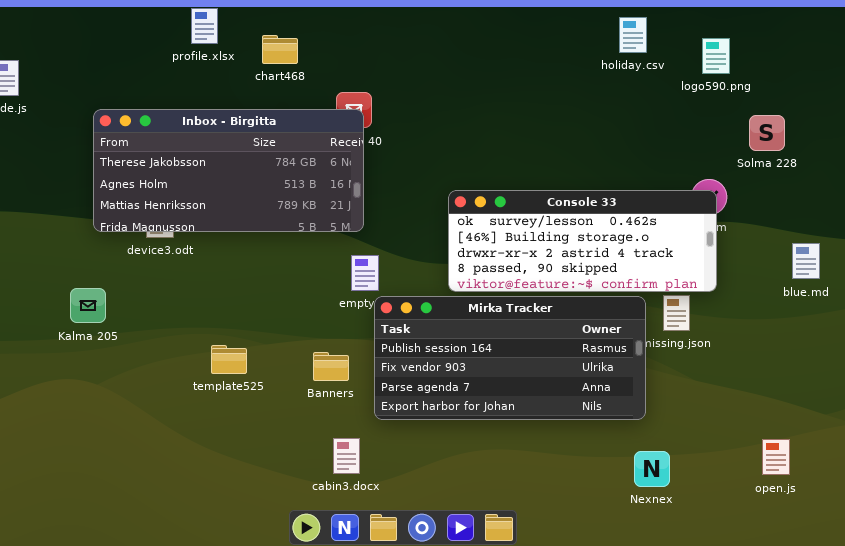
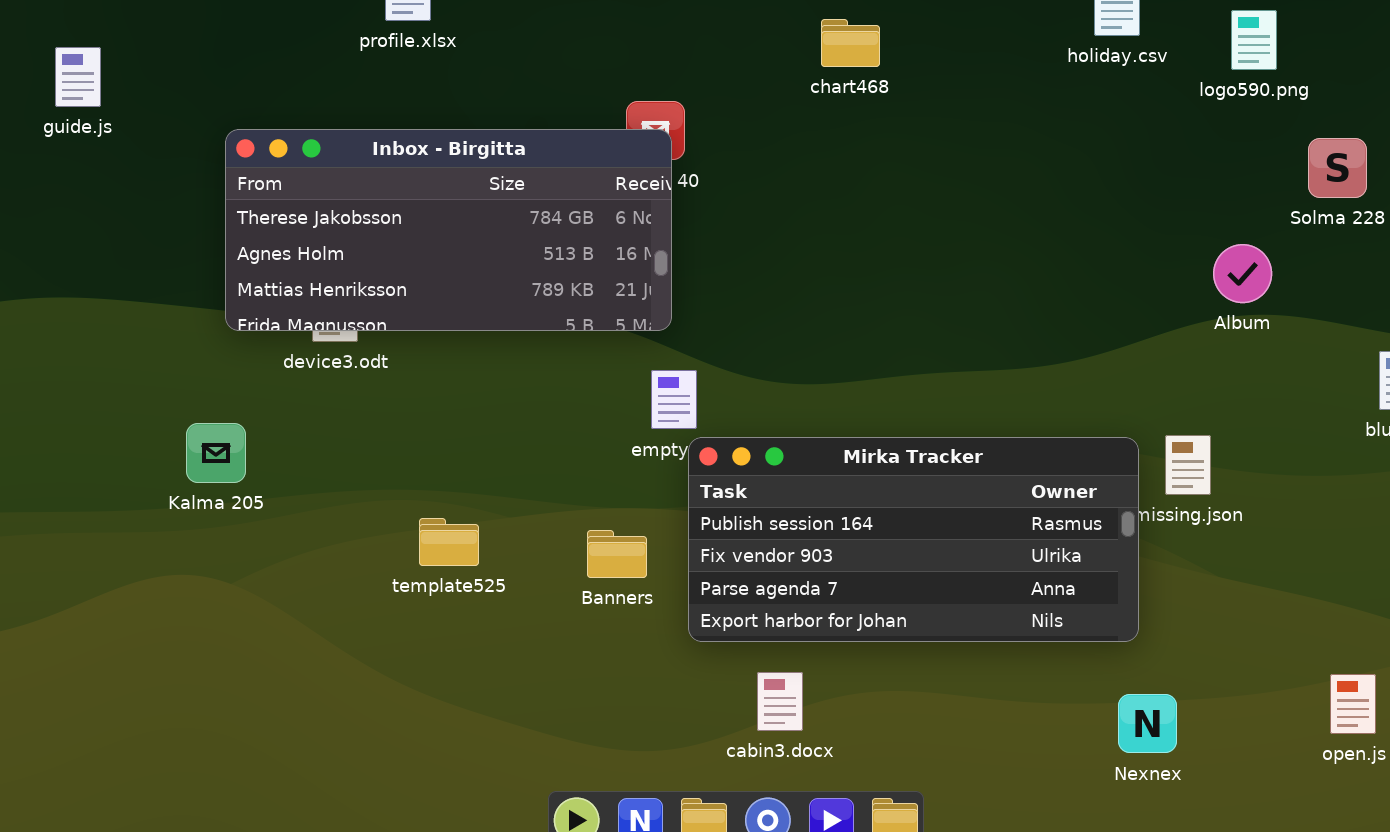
chart468: [262,35,298,64] -> [821,19,880,67], moved
Console 33: [448,190,717,292] -> none, closed
cabin3.docx: [333,438,360,474] -> [757,672,803,731], moved

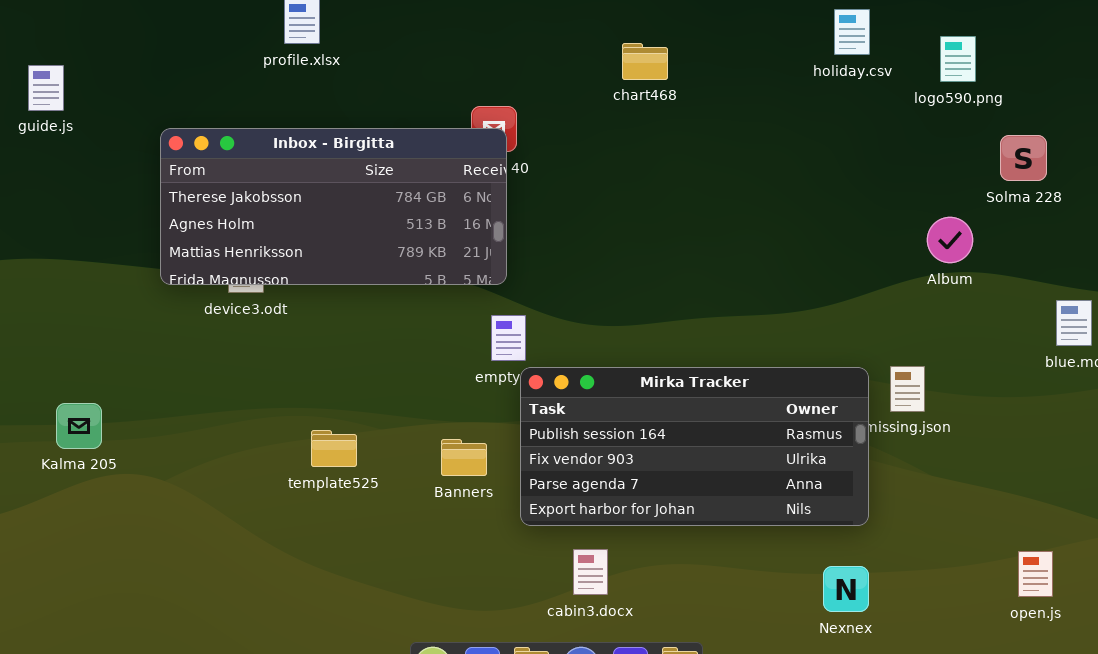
Kalma 205: [186,423,246,483] -> [56,403,102,449], moved
Nexnex: [1118,694,1177,753] -> [823,566,869,612], moved

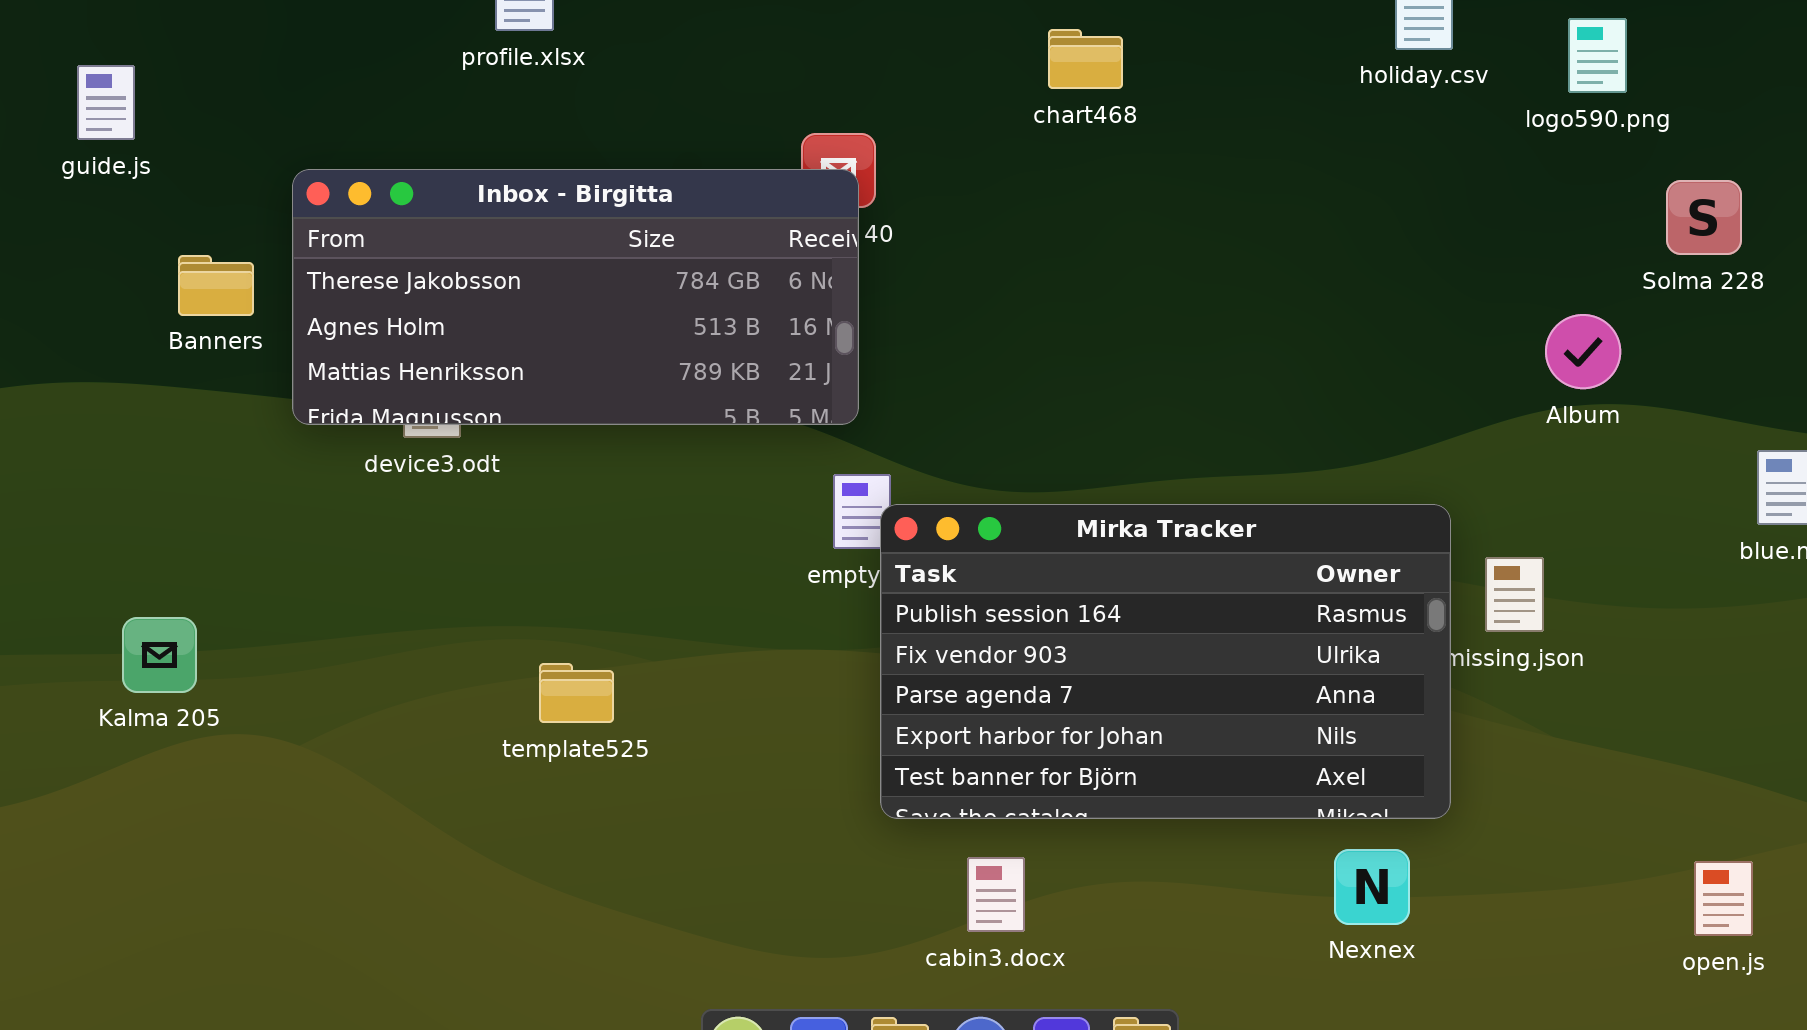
Mirka Tracker: [520,367,869,526] -> [880,504,1451,819], resized
Banners: [441,439,487,476] -> [178,255,254,316], moved
Nexnex: [823,566,869,612] -> [1334,849,1410,925], moved

